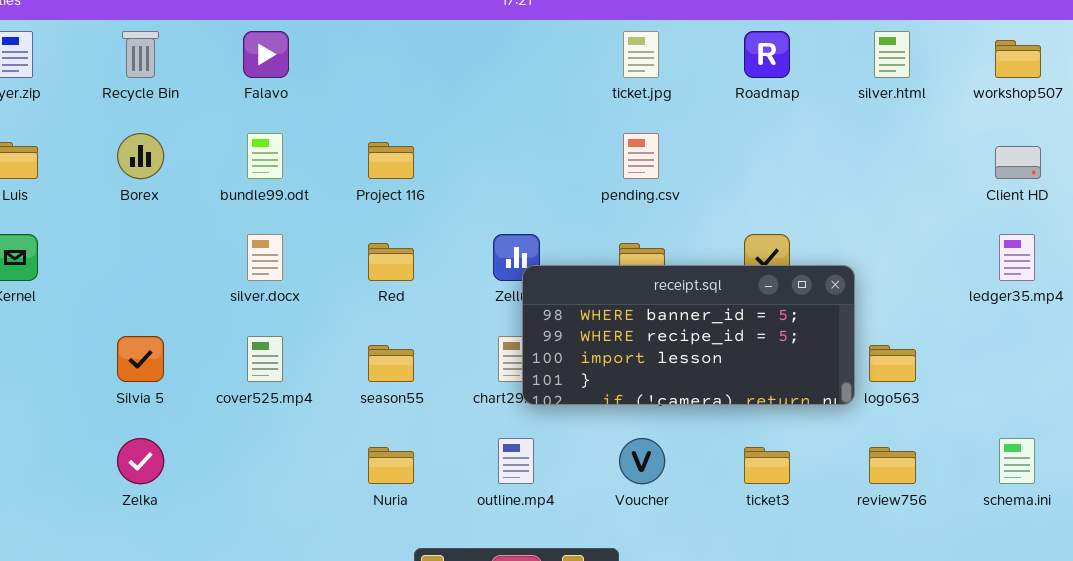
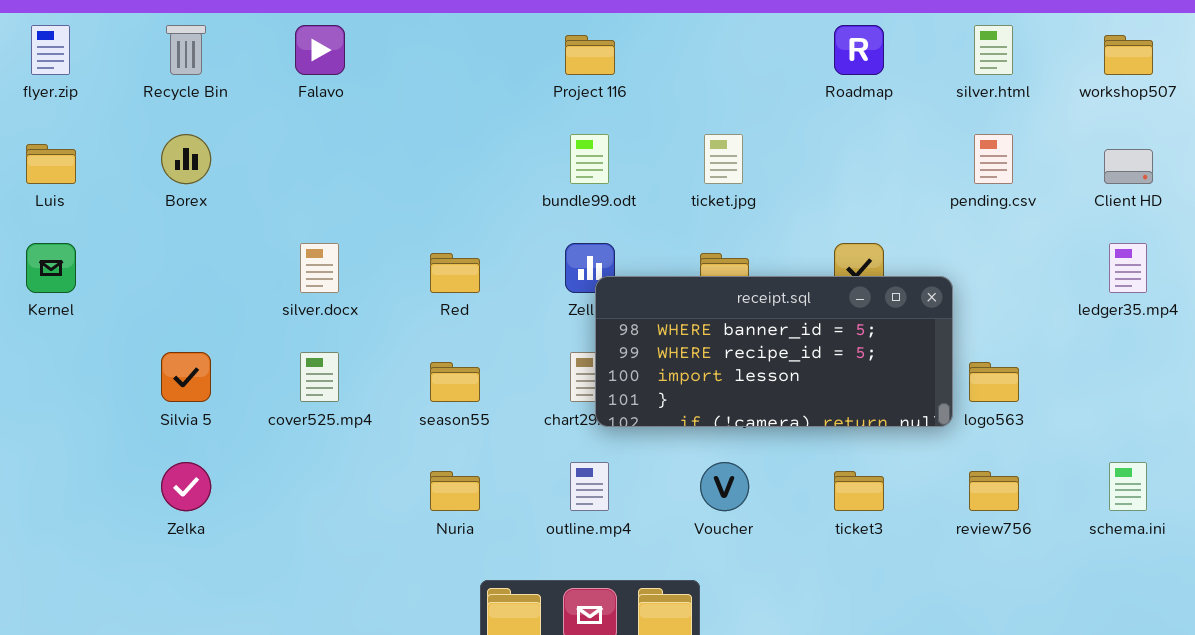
ticket.jpg: [623,31,659,78] -> [704,134,743,184], moved
bundle99.odt: [247,133,283,179] -> [570,134,609,184], moved
pending.csv: [623,133,659,179] -> [974,134,1013,184], moved
Project 116: [368,142,414,179] -> [565,35,615,75], moved

